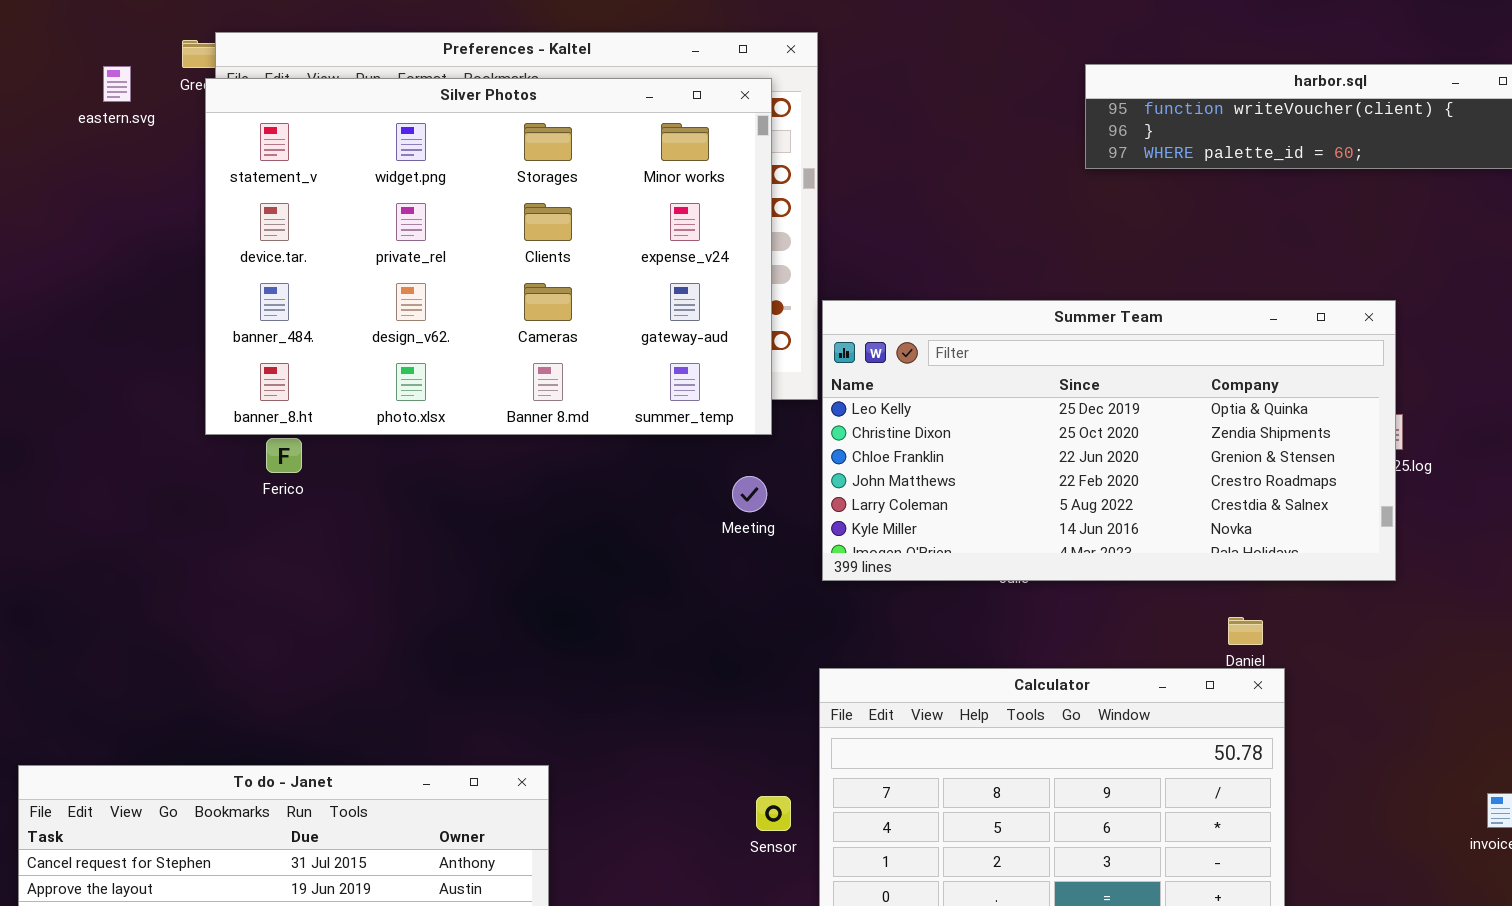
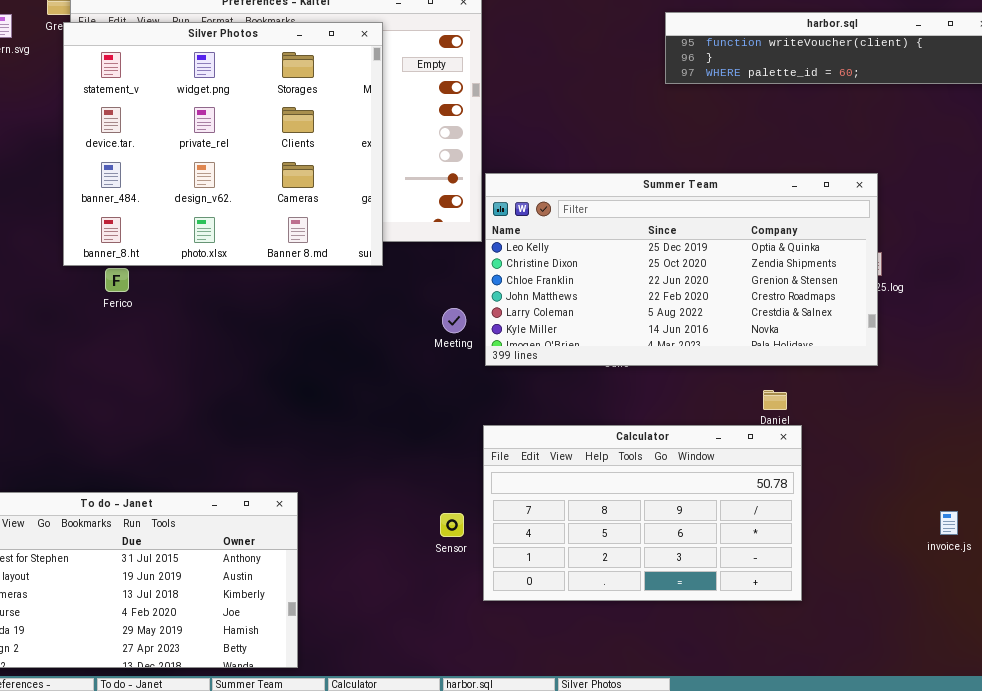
Silver Photos: [205,78,772,435] -> [63,22,383,266], resized
Meeting: [732,476,767,512] -> [442,308,466,333], moved

